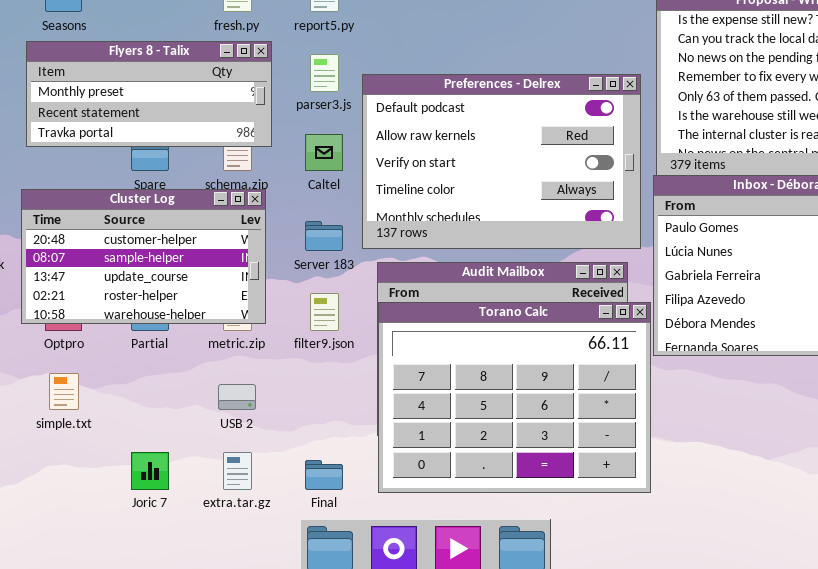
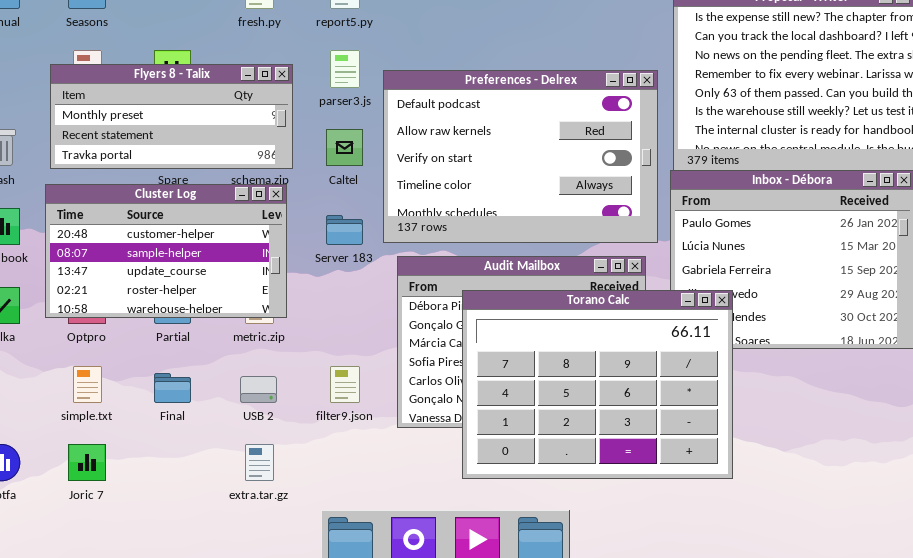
Flyers 8 - Talix: [26,41,272,147] -> [50,64,293,169], moved
filter9.json: [310,293,339,331] -> [330,366,360,403], moved
Torano Calc: [378,302,651,493] -> [462,290,733,479], moved
Joric 7: [131,452,169,490] -> [68,444,106,481], moved
Final: [305,460,343,490] -> [154,373,191,403], moved

